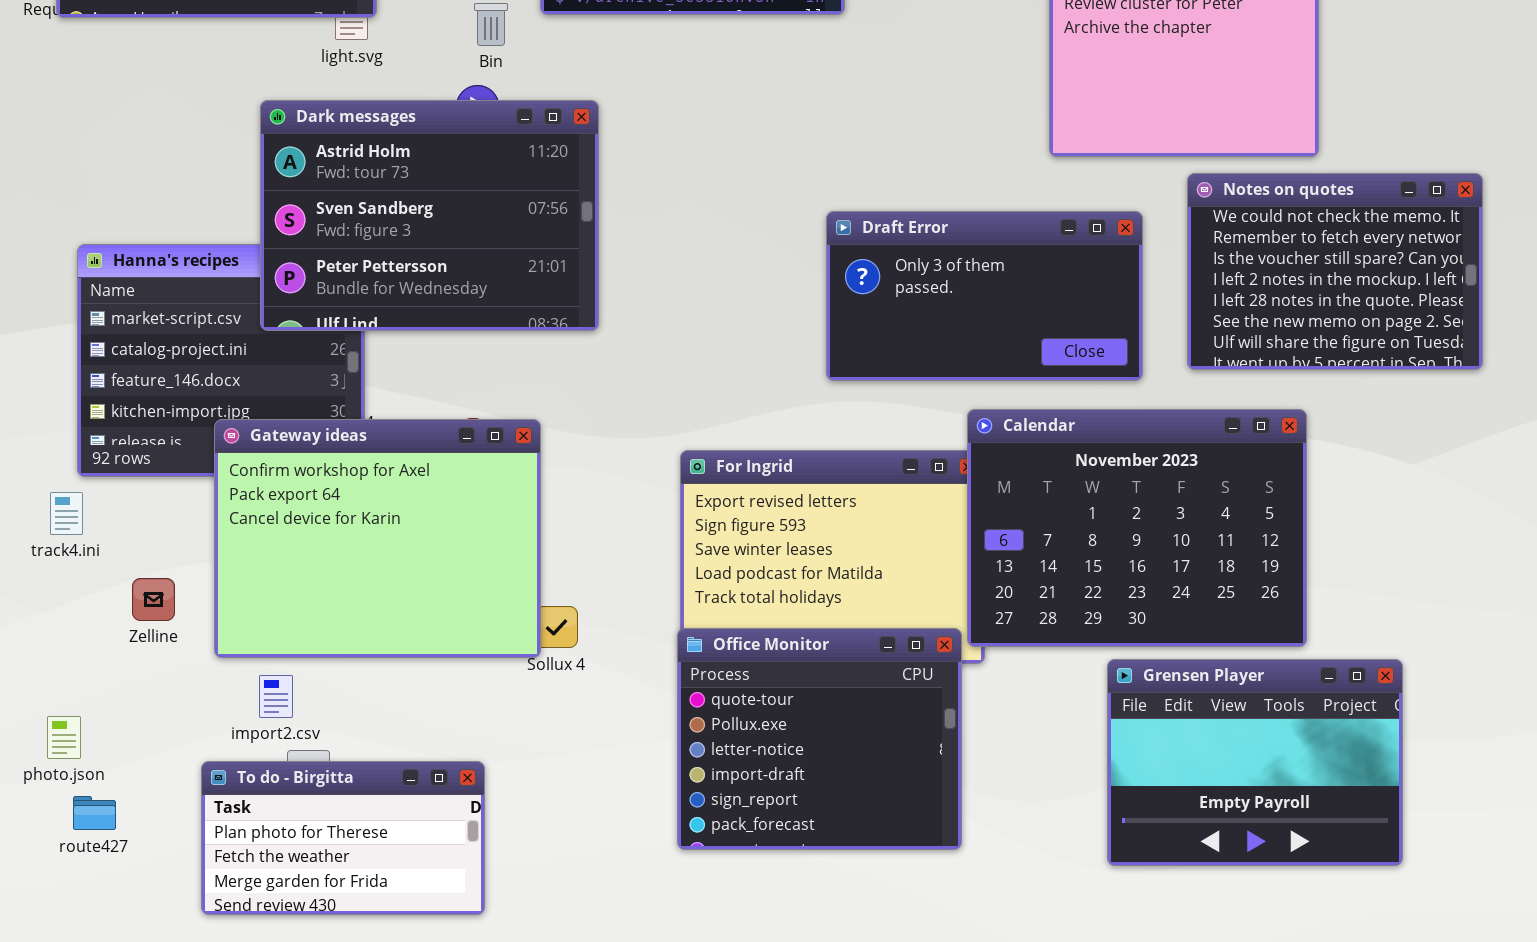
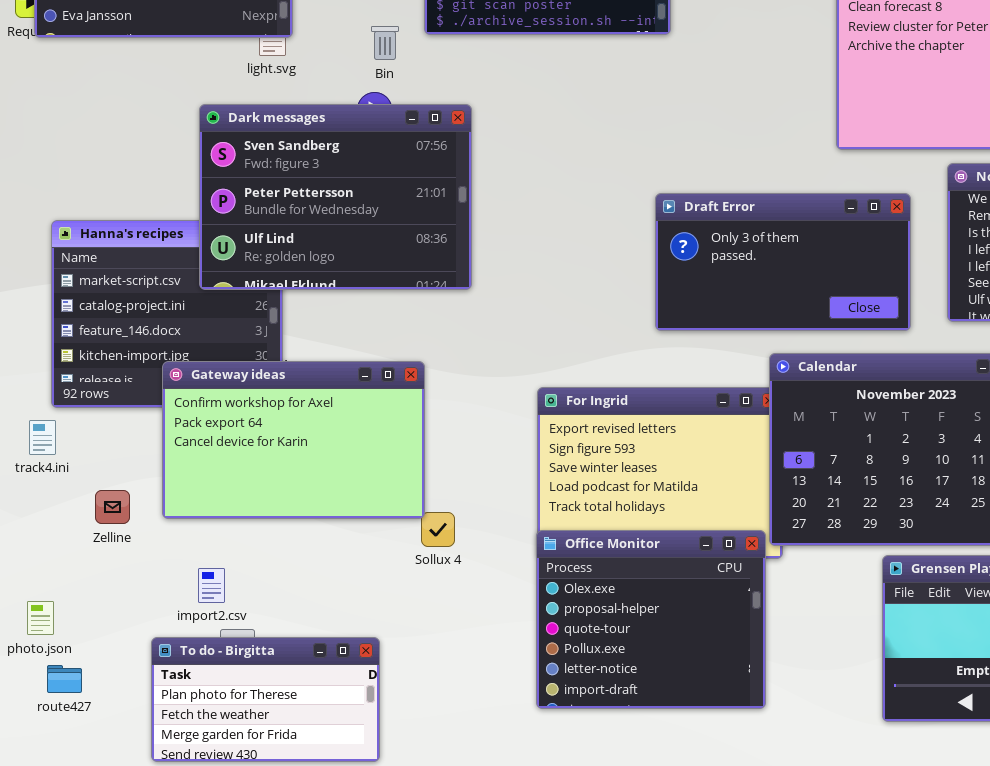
Dark messages: [260,100,599,331] -> [199,104,472,290], scrolled down 1 row
Gateway ideas: [214,419,541,658] -> [162,361,425,519], resized
Office Monitor: [677,628,962,850] -> [536,530,766,709], scrolled up 2 rows

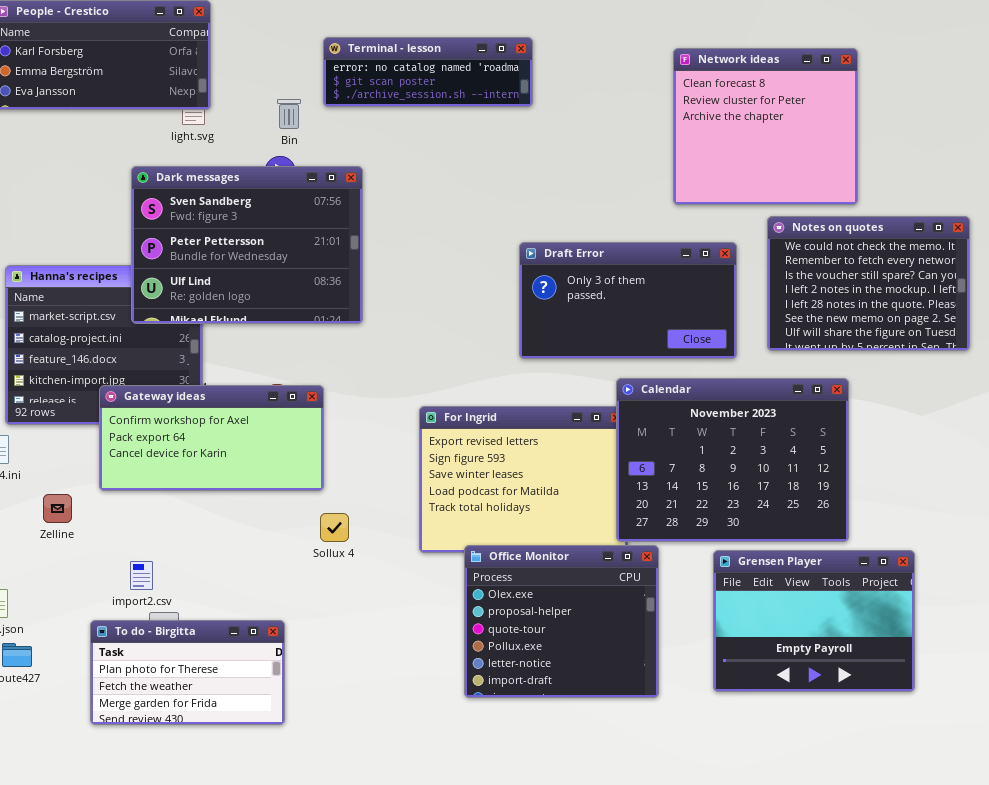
Gateway ideas: [162,361,425,519] -> [99,385,324,491], resized
Office Monitor: [536,530,766,709] -> [464,545,659,698], moved

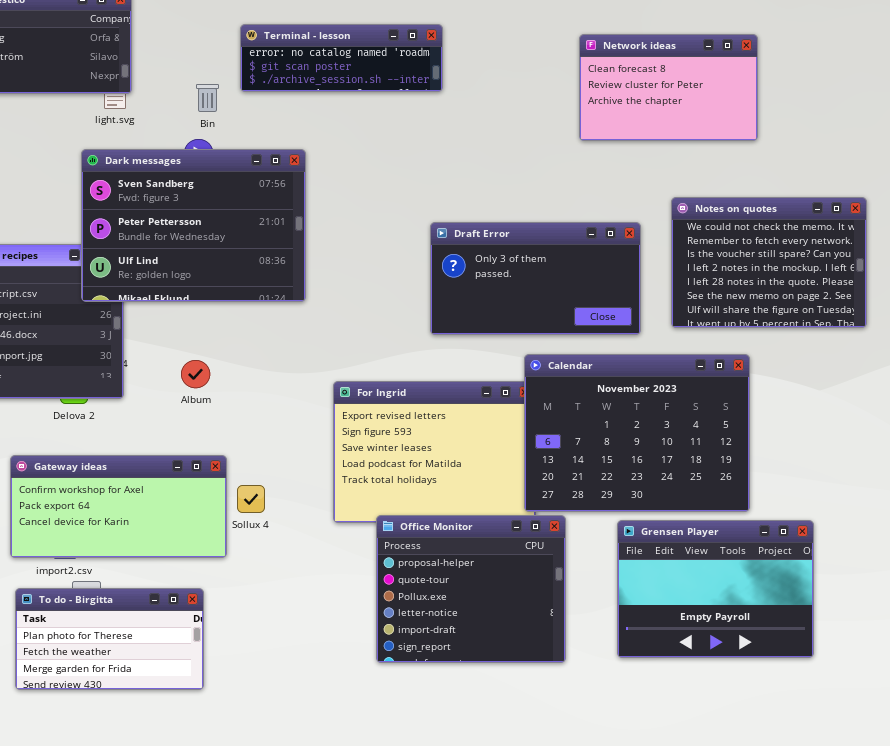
Network ideas: [673,48,858,205] -> [579,34,758,141], resized
Dark messages: [131,166,363,324] -> [81,149,306,302], moved
Gateway ideas: [99,385,324,491] -> [10,455,227,558], moved
Office Monitor: [464,545,659,698] -> [376,515,566,663], scrolled down 1 row

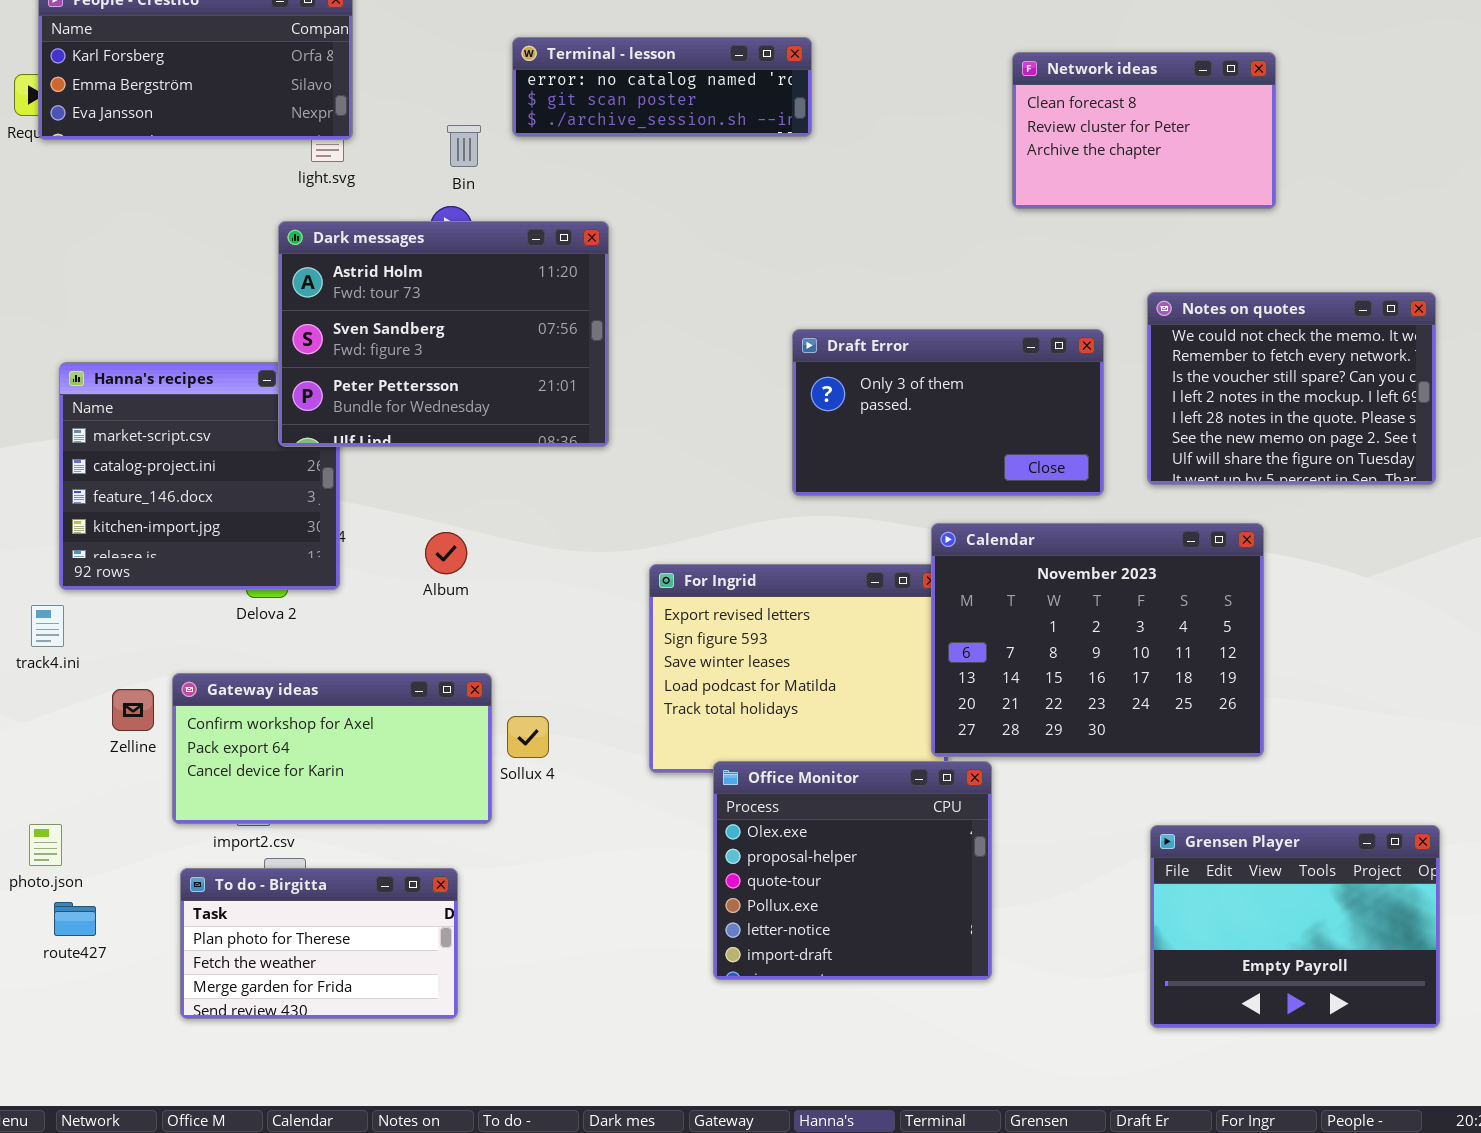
Dark messages: [81,149,306,302] -> [278,221,609,447], scrolled up 1 row
Office Monitor: [376,515,566,663] -> [713,761,992,980], scrolled up 1 row
Grensen Player: [617,520,814,658] -> [1150,825,1440,1028], moved

